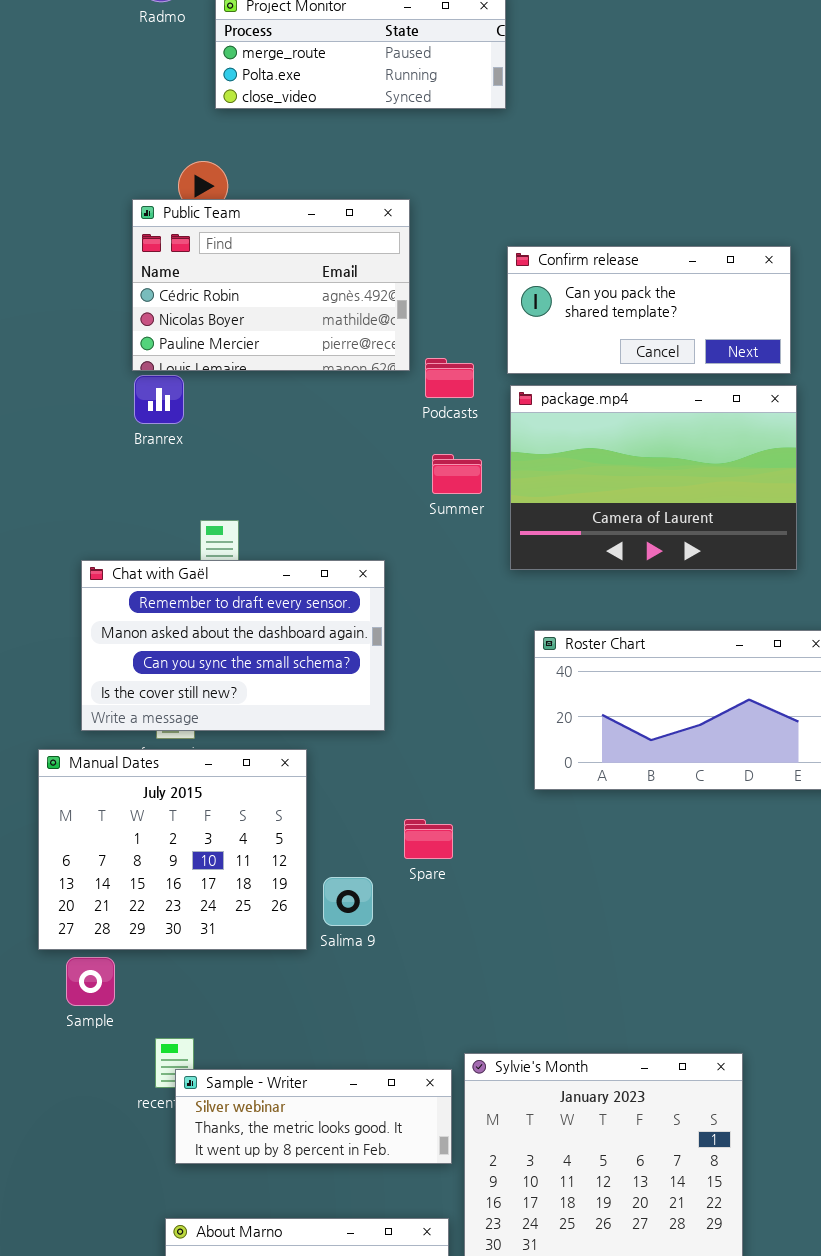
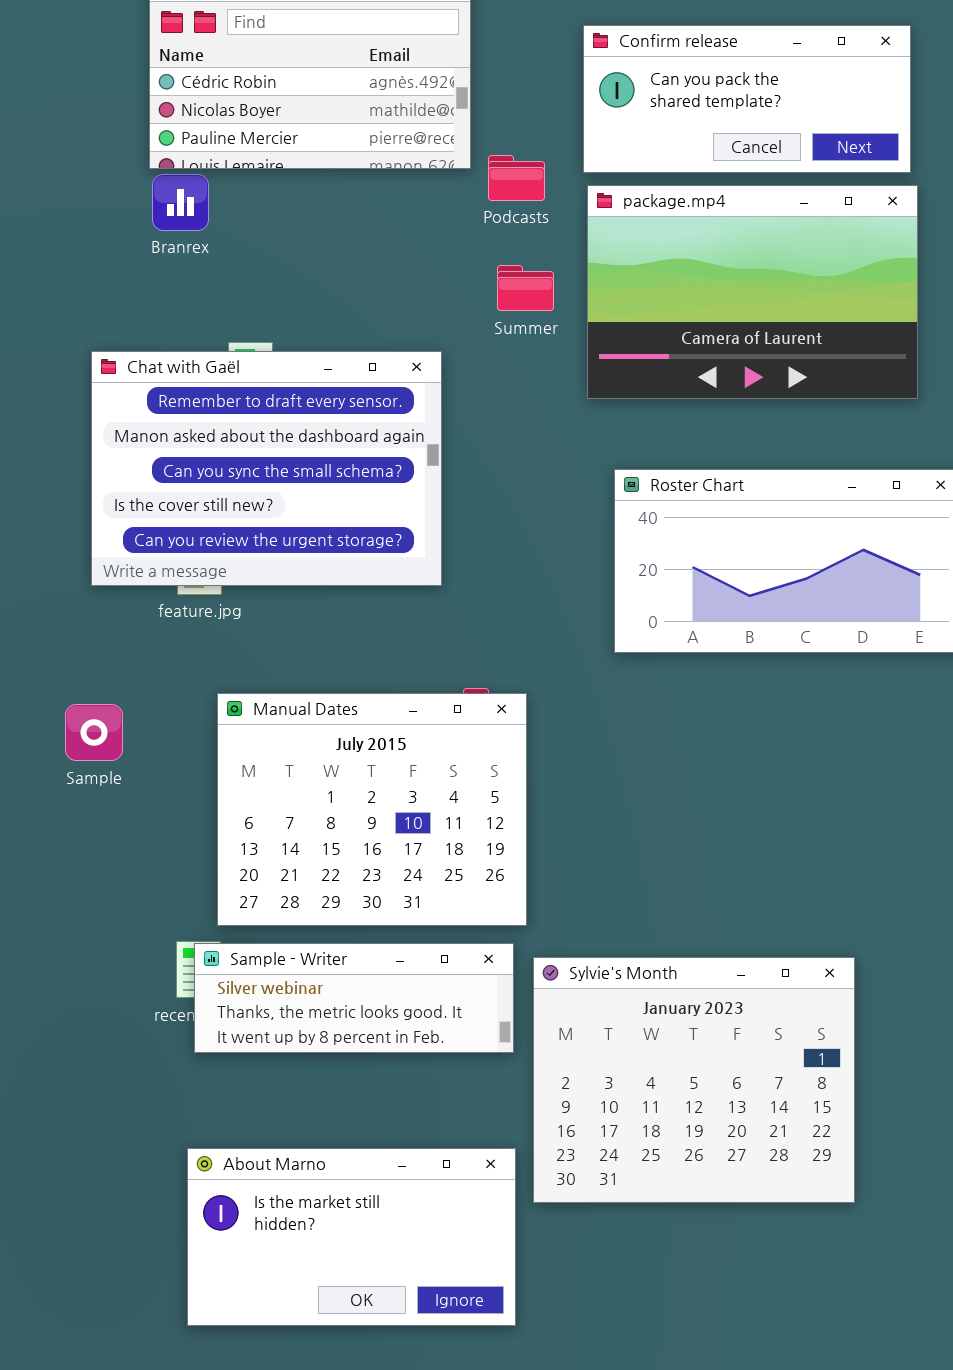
Chat with Gaël: [81,560,385,731] -> [91,351,442,586], resized
Manual Dates: [38,749,307,950] -> [217,693,527,926], moved
Sample: [66,957,115,1006] -> [65,704,123,761], moved
Sample - Writer: [175,1069,452,1164] -> [194,943,514,1053], moved

